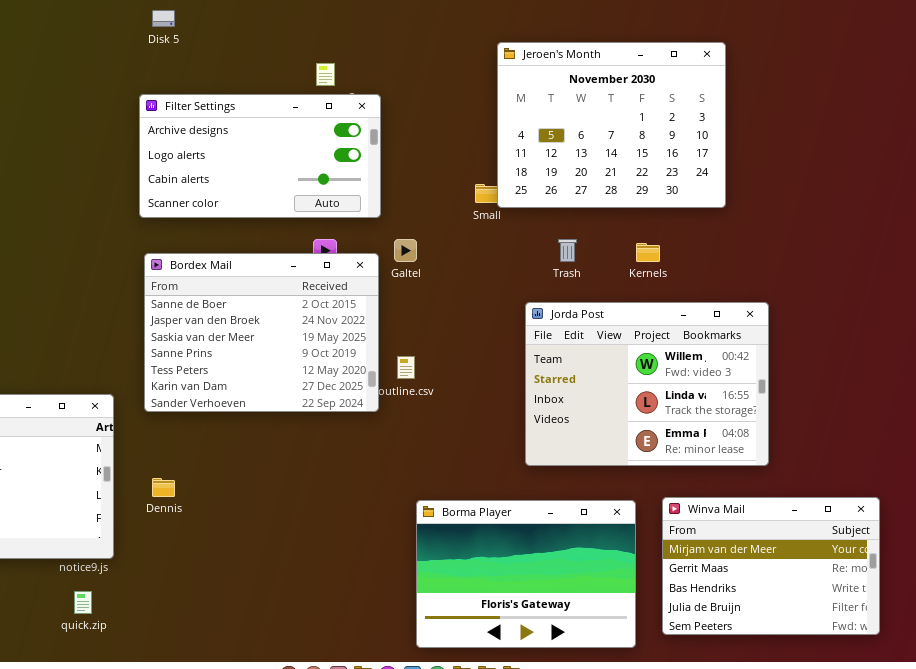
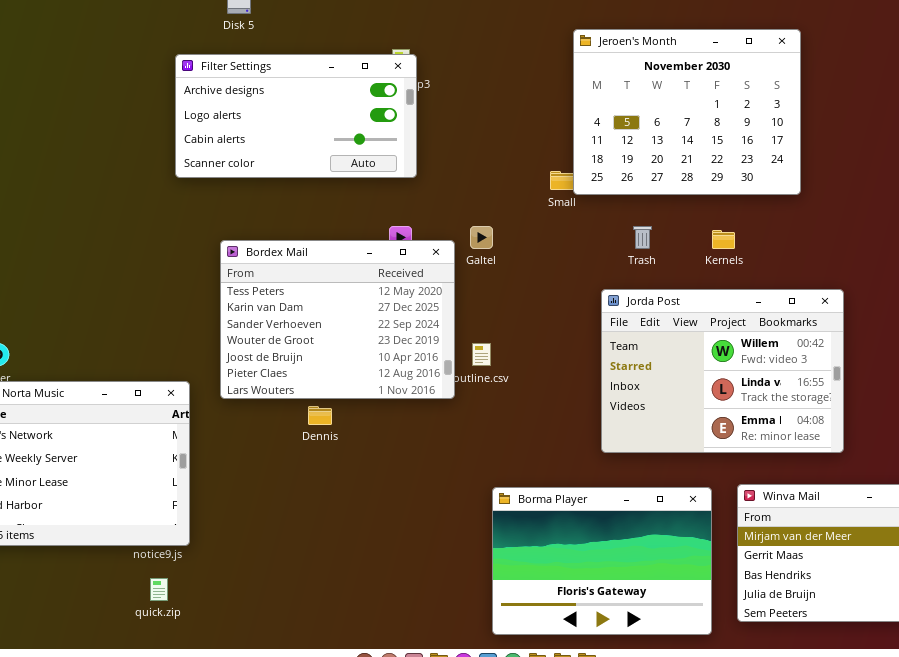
Filter Settings: [139,94,381,218] -> [175,54,417,178], moved
Bordex Mail: [144,253,379,412] -> [220,240,455,399], scrolled down 4 rows
Dennis: [152,478,175,497] -> [308,406,332,425], moved

